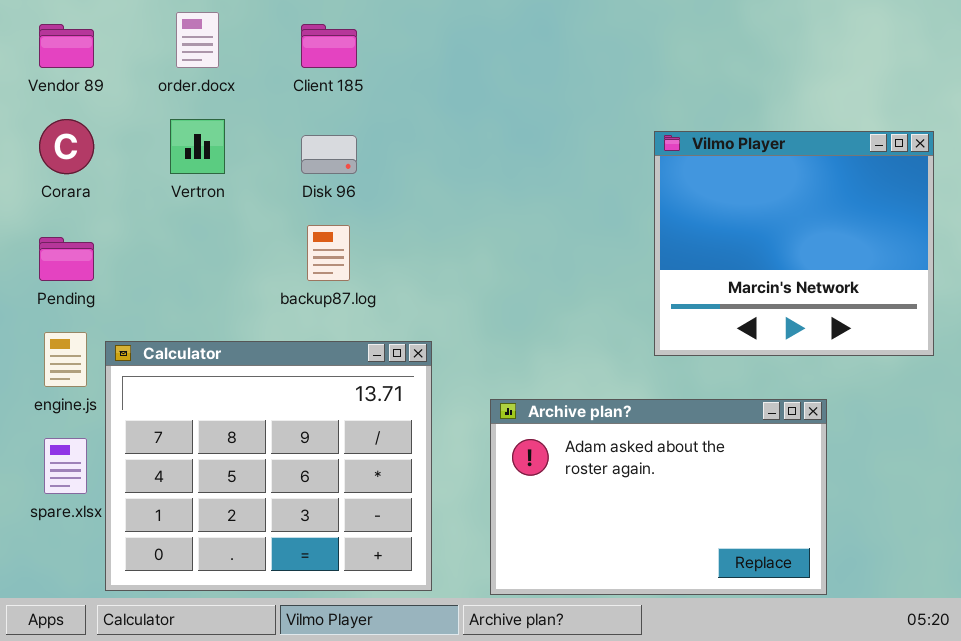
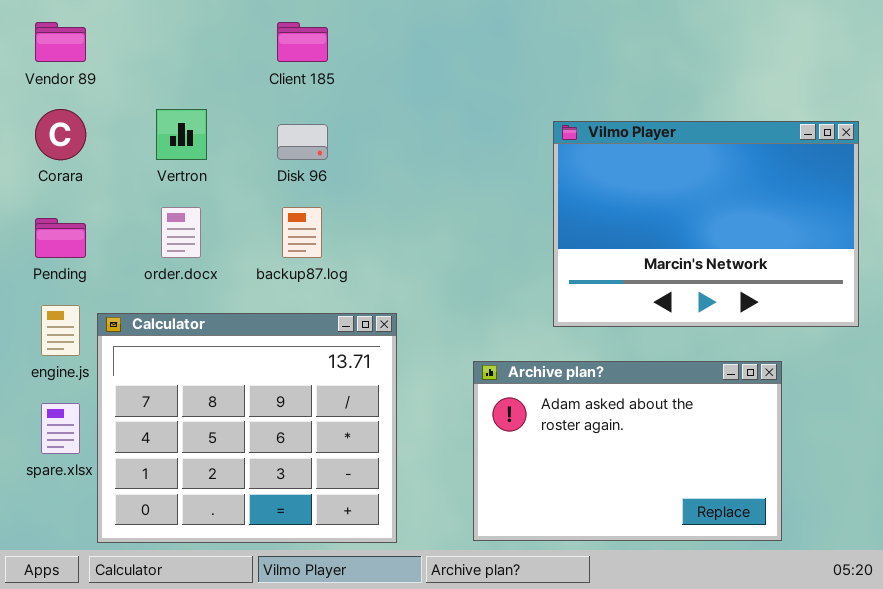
order.docx: [176,12,219,68] -> [161,207,201,258], moved
Vilmo Player: [654,131,934,356] -> [553,121,859,327], resized
Archive plan?: [490,399,827,595] -> [473,361,782,541], moved

